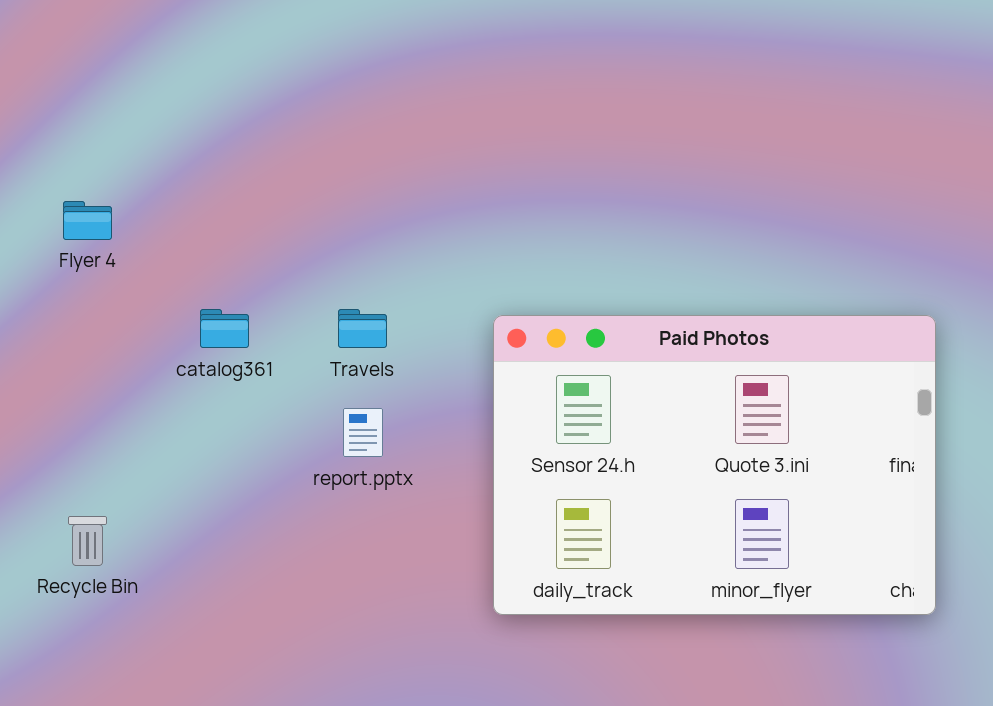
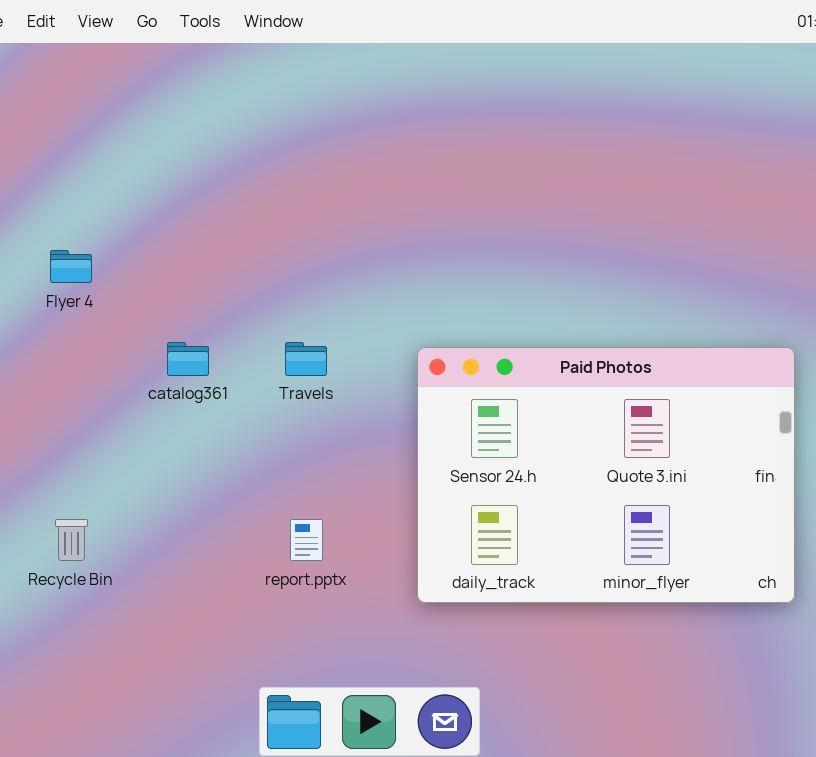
report.pptx: [343,408,383,457] -> [290,519,323,561], moved

